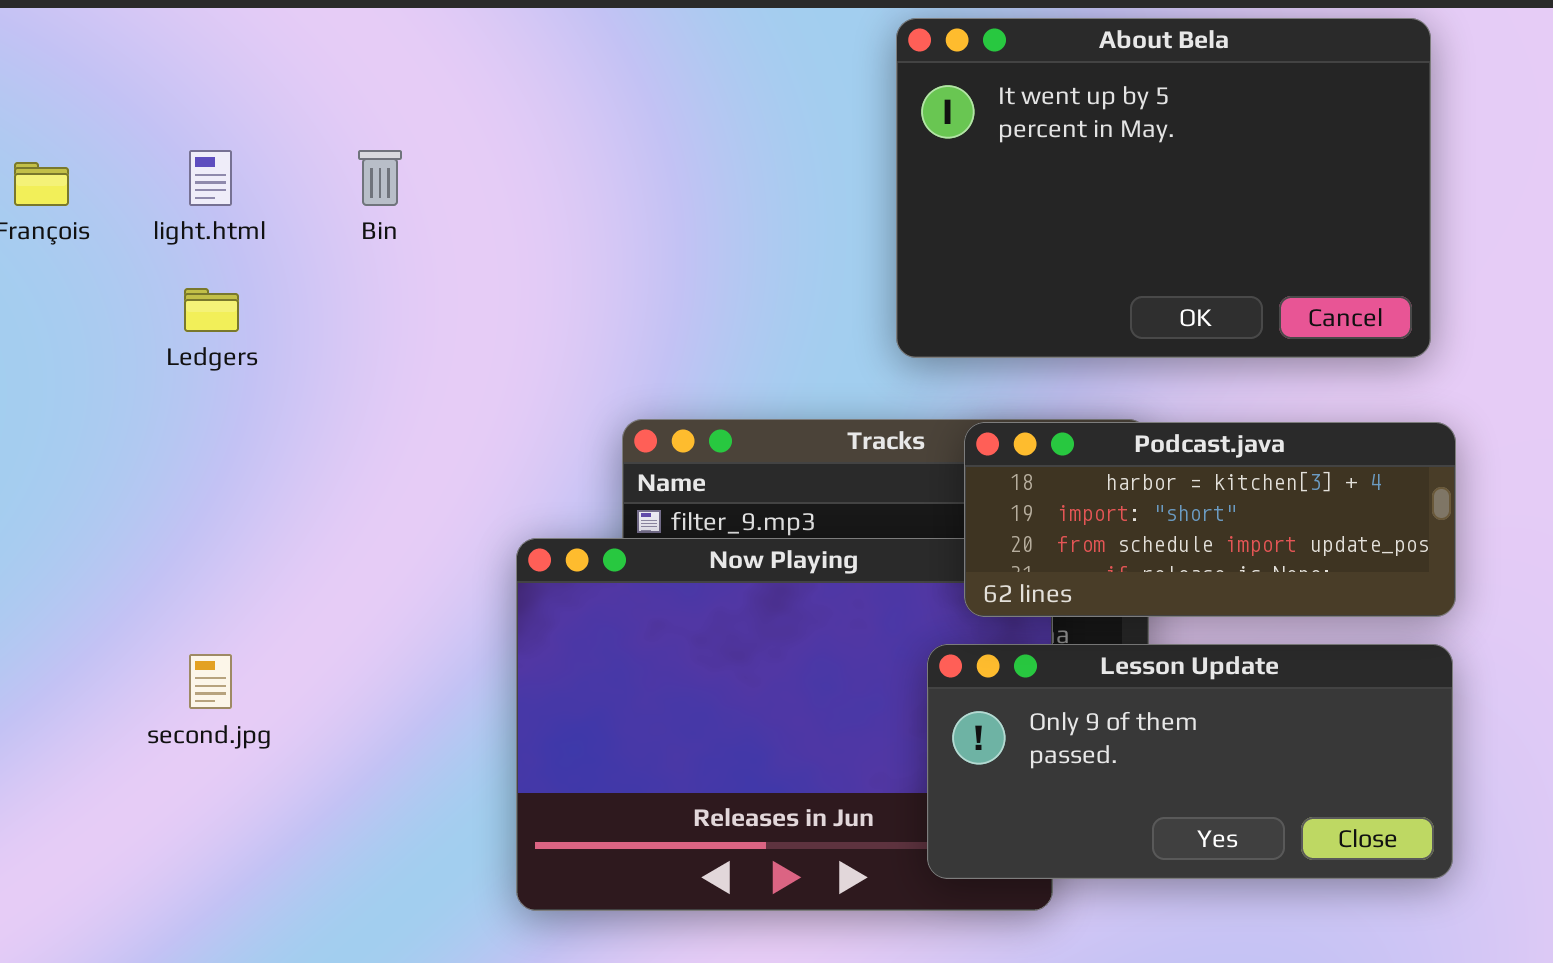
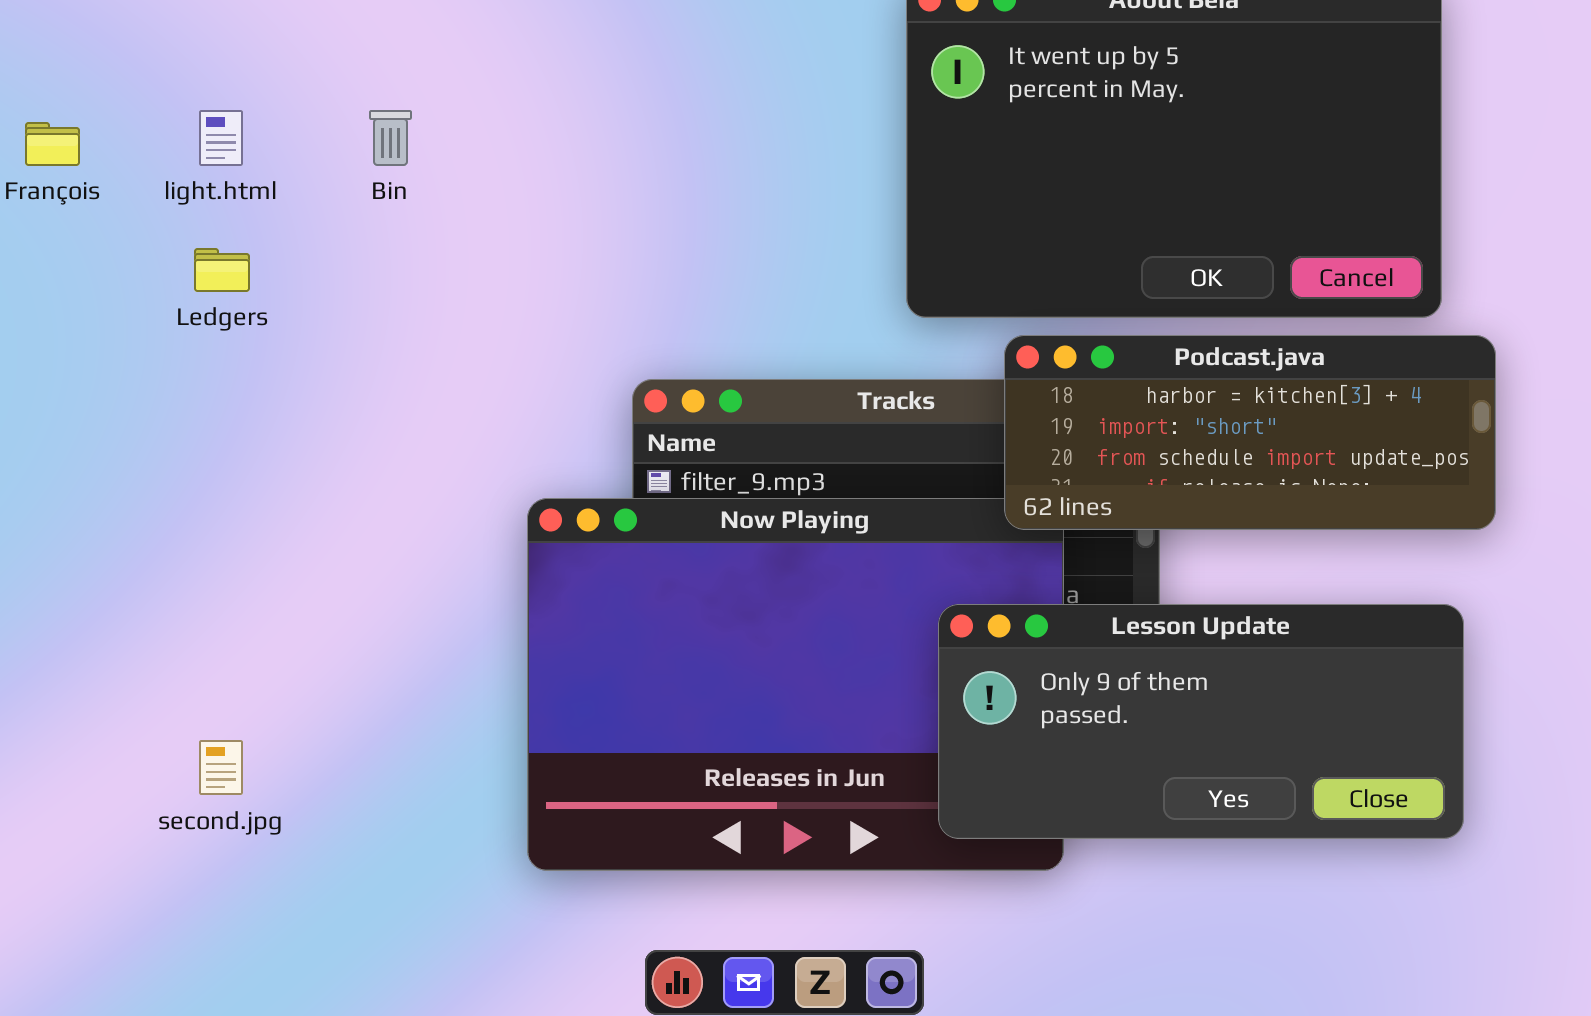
Podcast.java: [964,422,1456,617] -> [1004,335,1496,530], moved
second.jpg: [189,654,232,709] -> [199,740,243,795], moved

